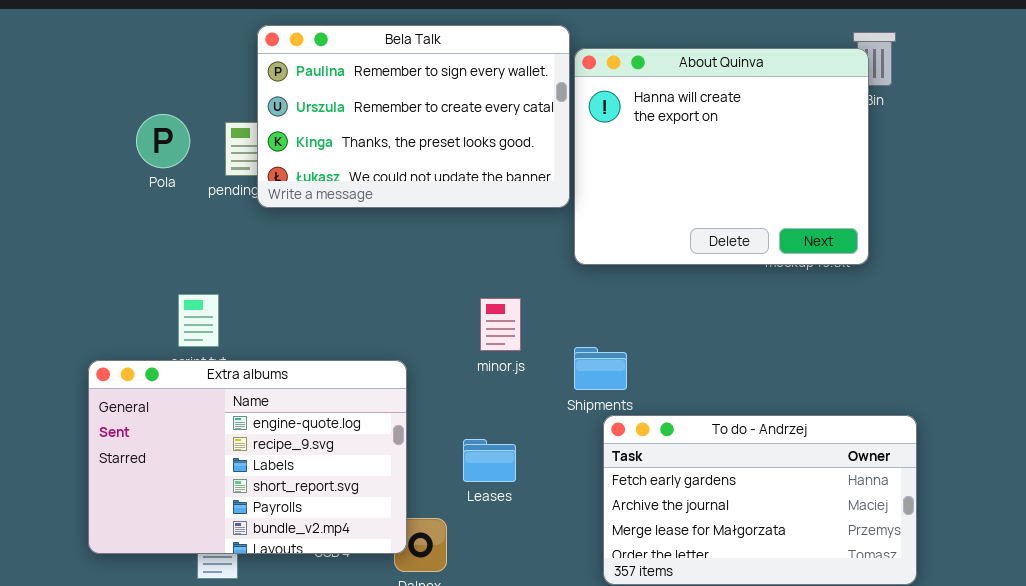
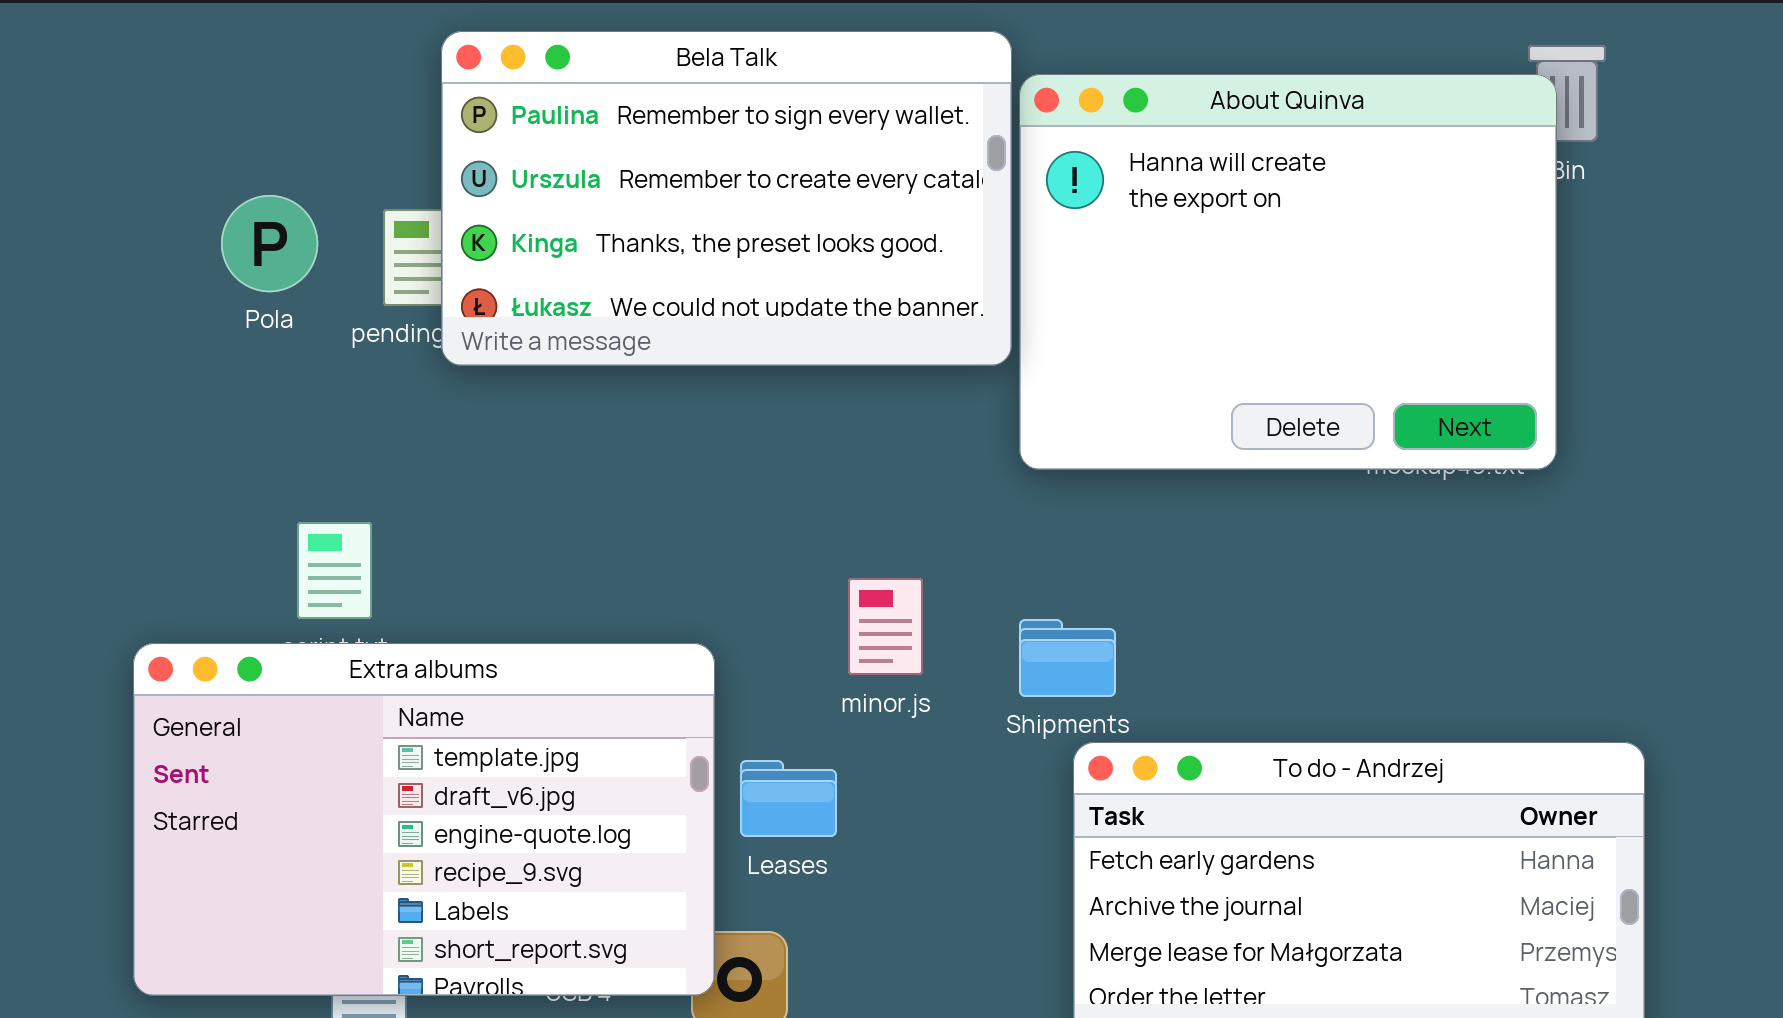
minor.js: [480,298,521,351] -> [848,578,923,675], moved
Extra albums: [88,360,407,554] -> [133,643,715,996], scrolled up 2 rows
Leases: [463,439,516,482] -> [740,760,837,837], moved

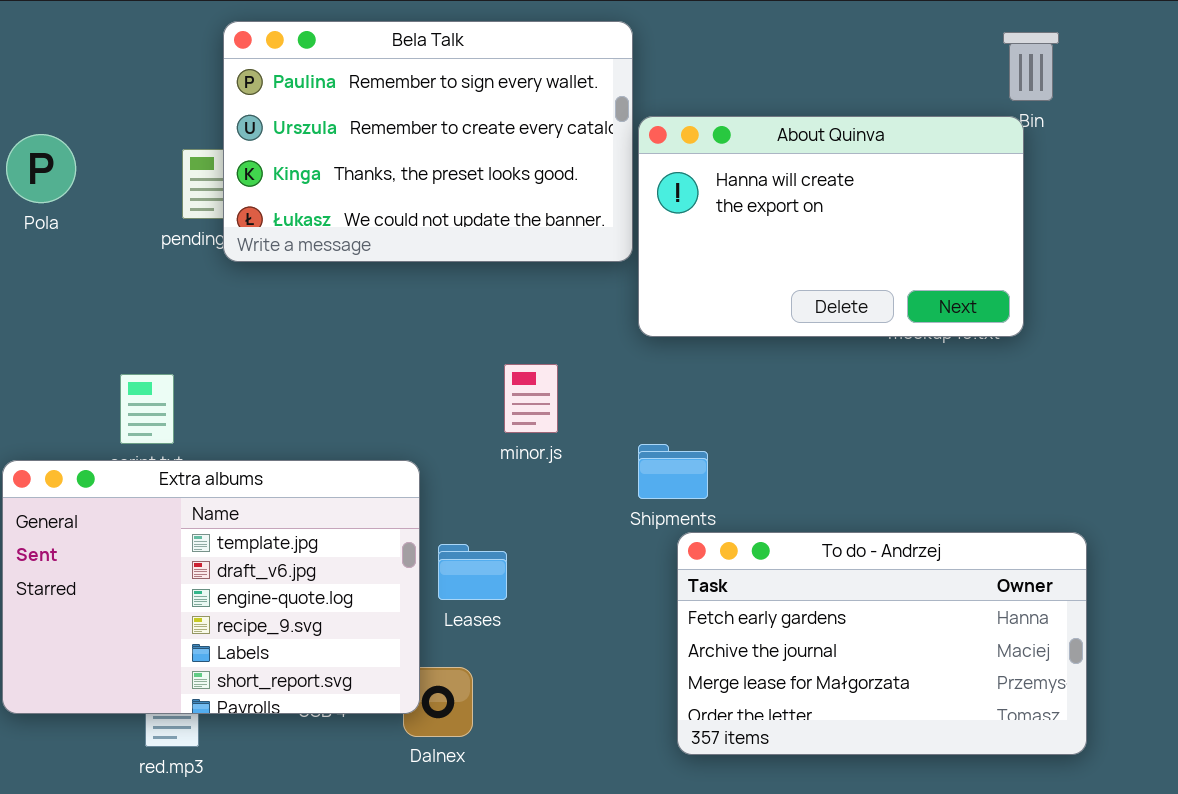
About Quinva: [1019,74,1557,470] -> [638,116,1024,337], resized
Pola: [221,195,318,292] -> [6,134,76,203], moved
minor.js: [848,578,923,675] -> [504,364,558,433], moved

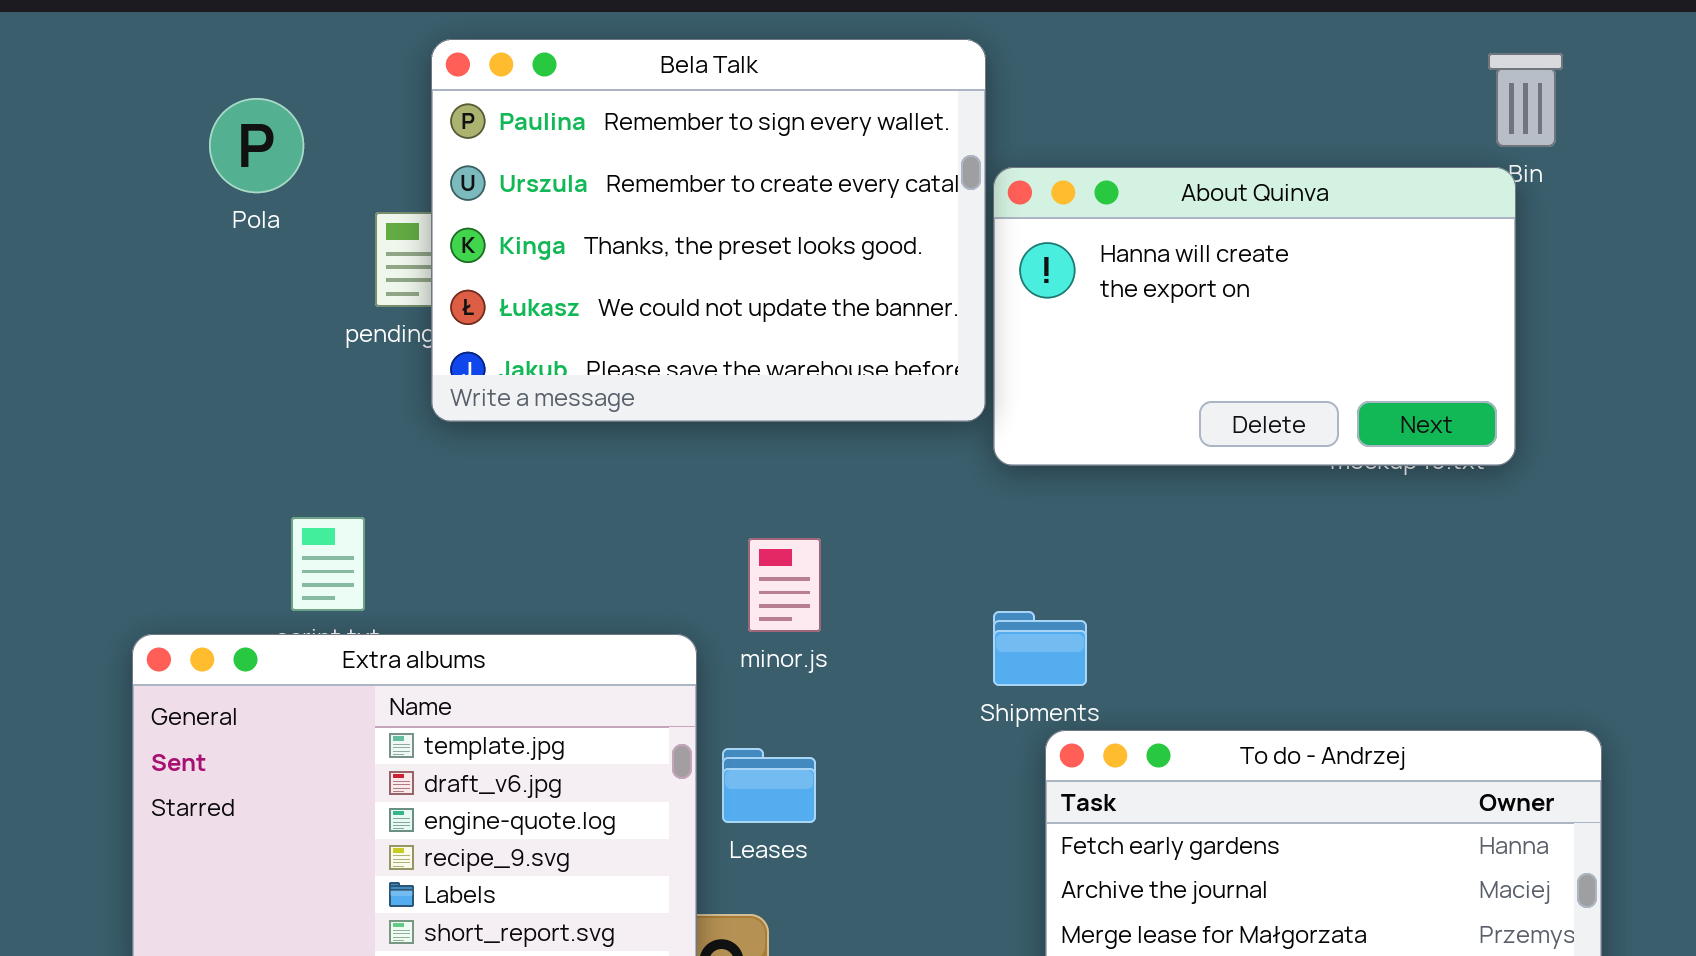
Bela Talk: [223,21,633,262] -> [431,39,986,422], resized
Pola: [6,134,76,203] -> [209,98,304,193], moved
minor.js: [504,364,558,433] -> [748,538,821,632], moved

